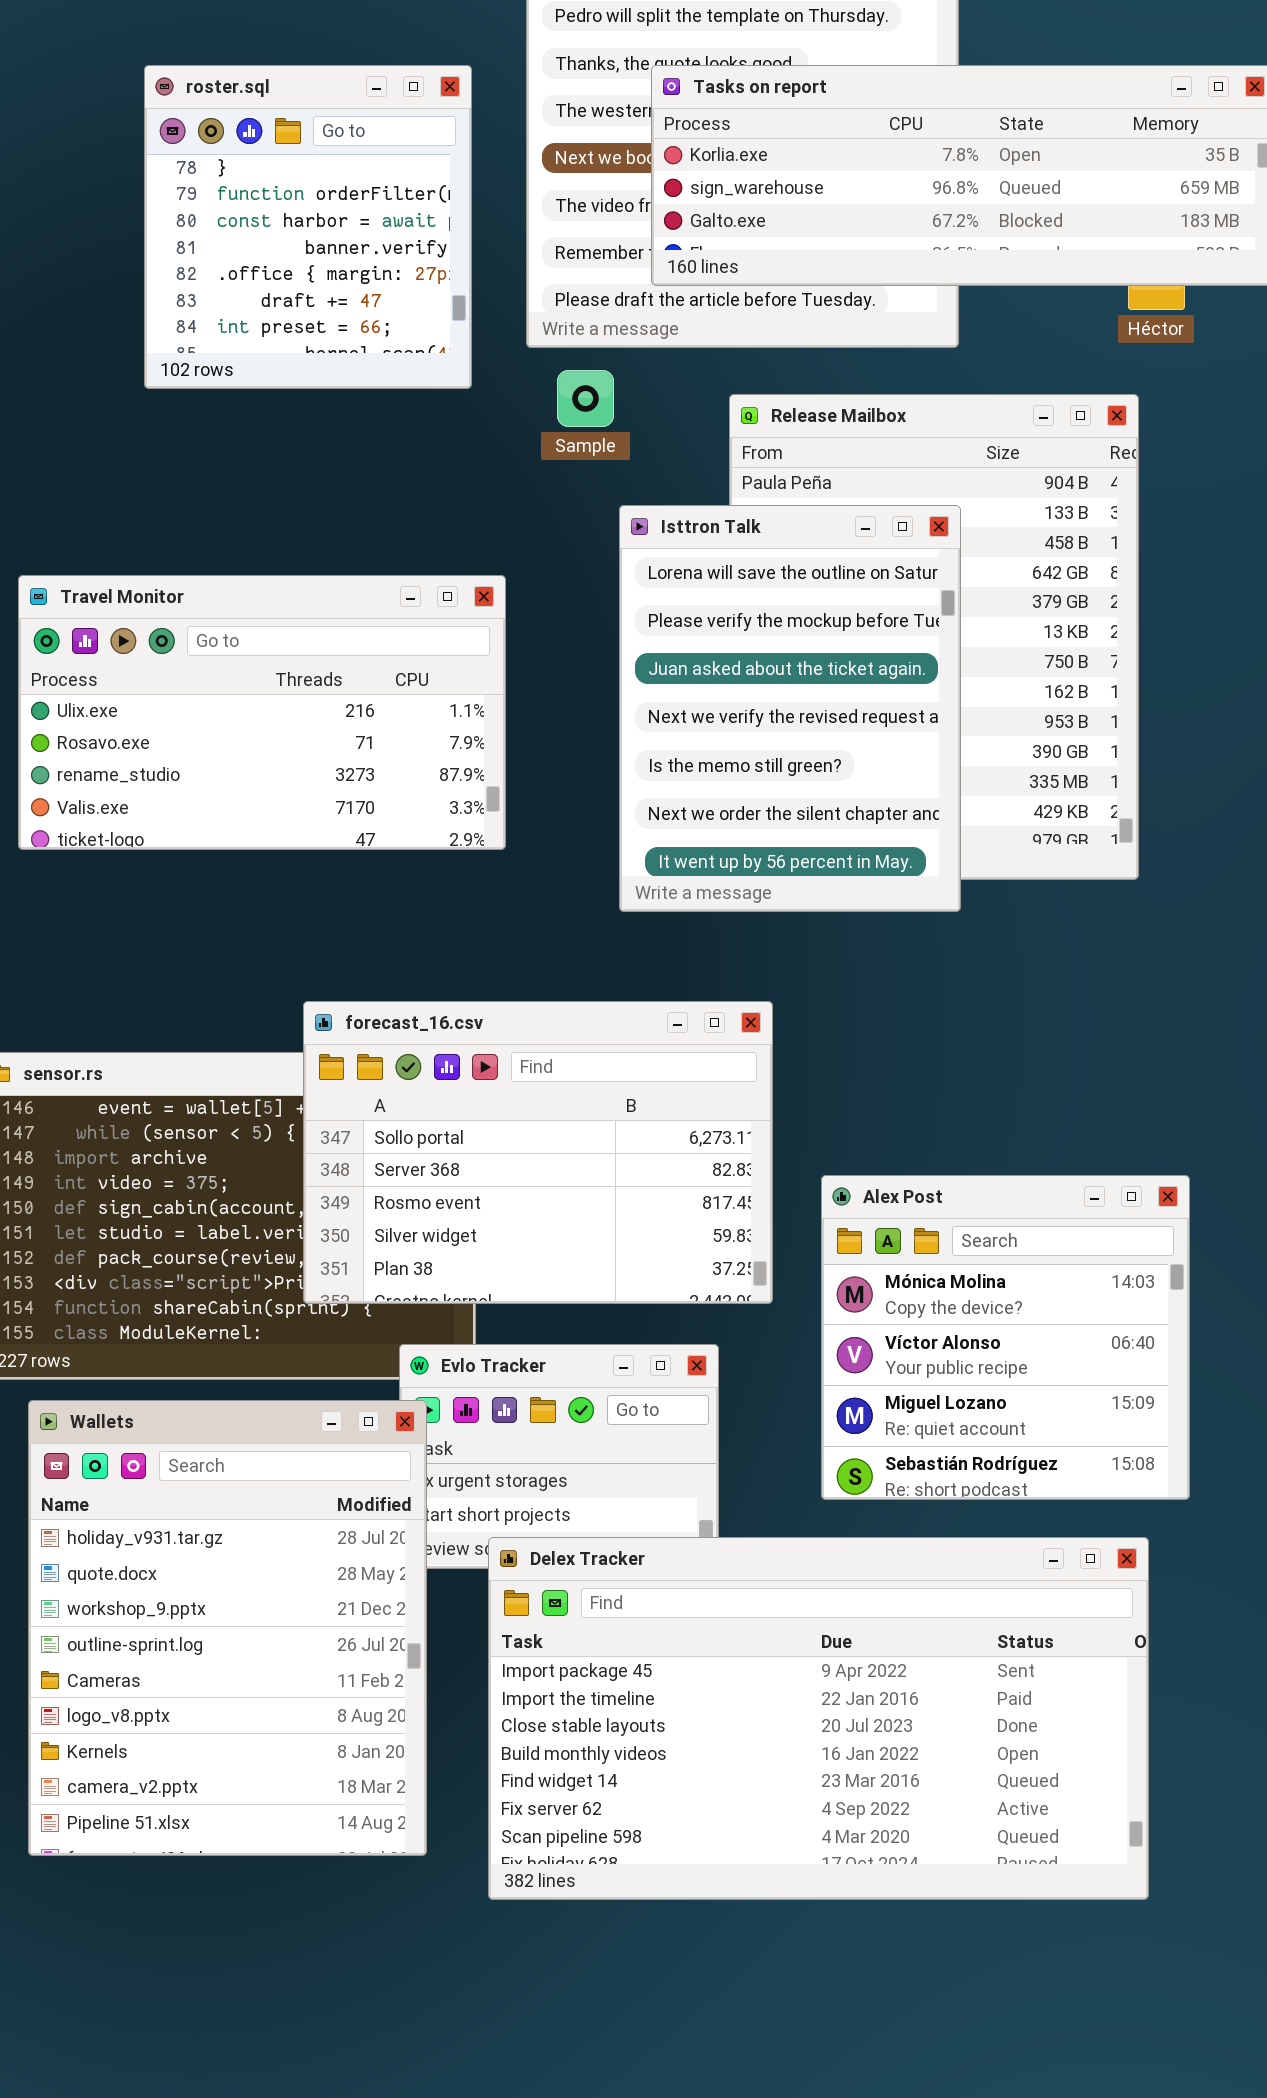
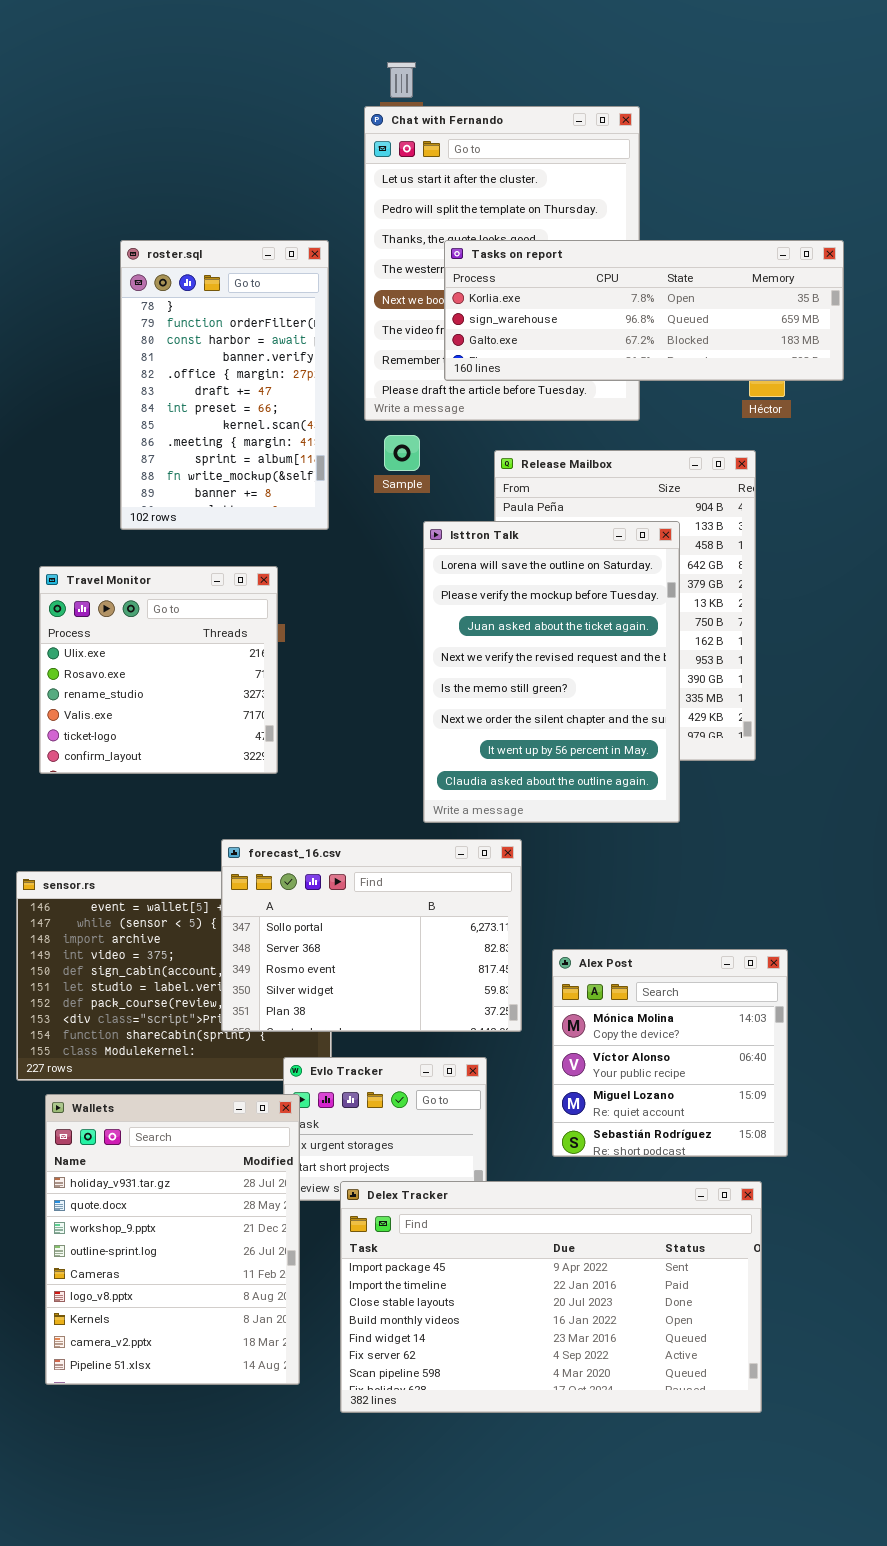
roster.sql: [144,65,472,389] -> [120,240,329,530], resized
Isttron Talk: [619,505,961,912] -> [423,521,680,823], resized
Travel Monitor: [18,575,506,850] -> [39,566,278,774], resized

